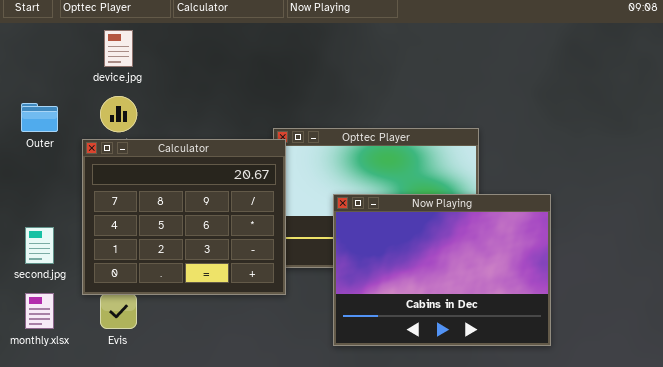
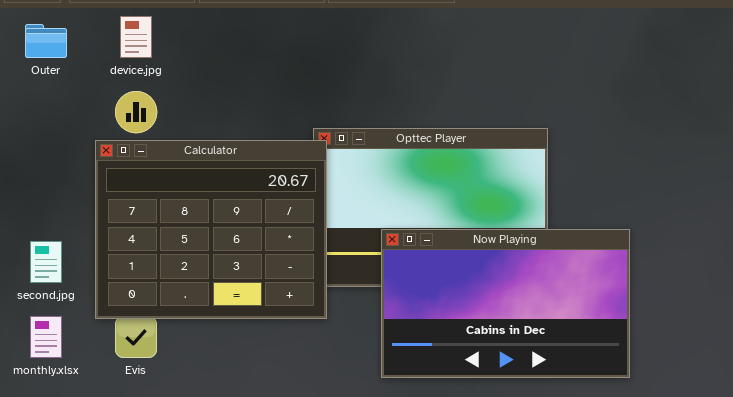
Outer: [21,103,58,132] -> [25,24,67,58], moved
Now Playing: [333,194,551,346] -> [381,229,630,378], resized

